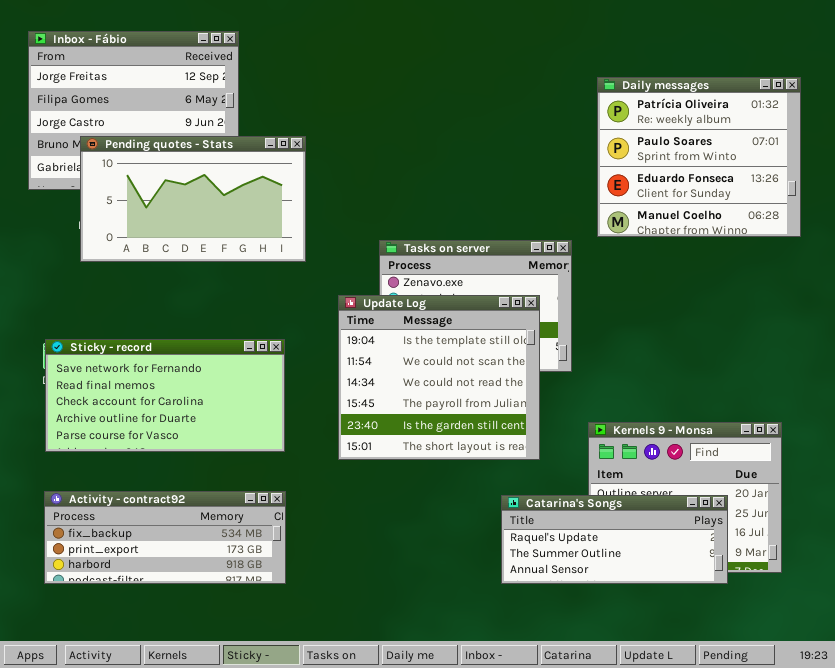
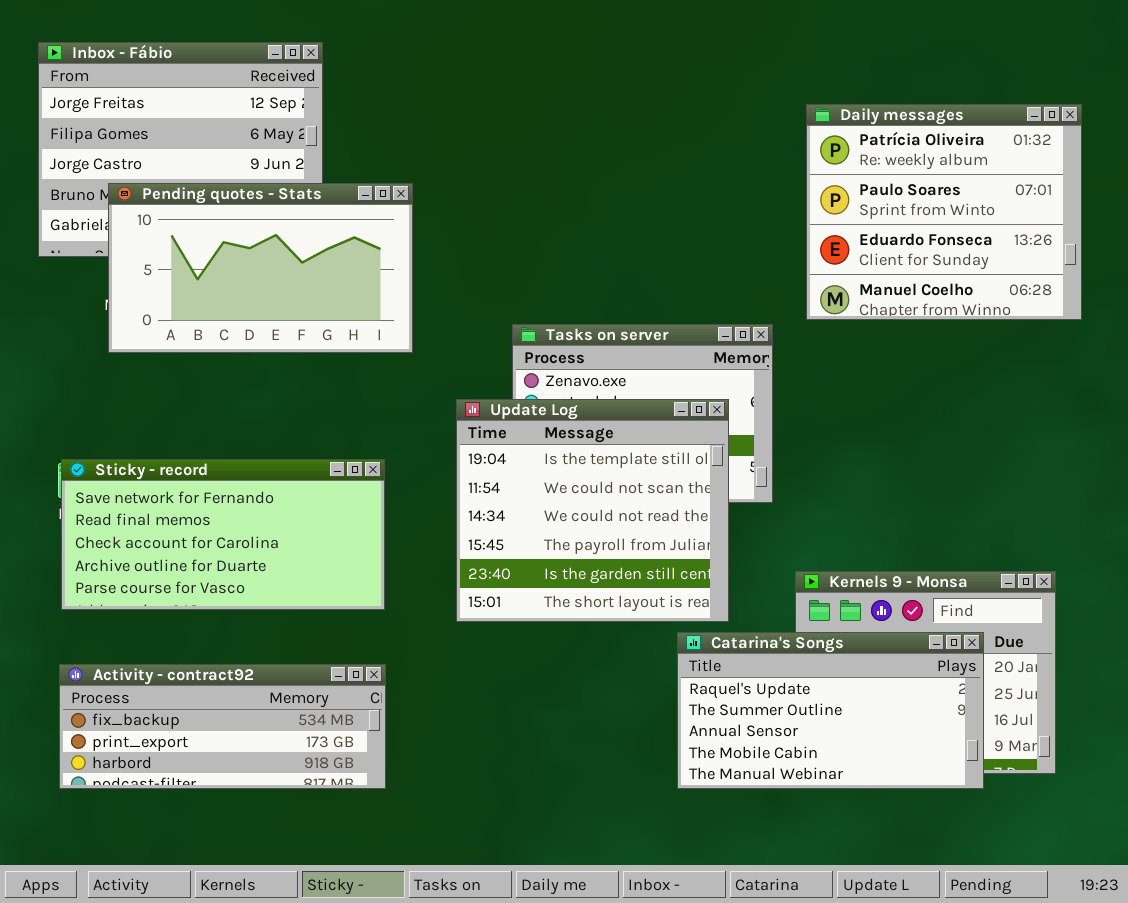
Catarina's Songs: [501,495,728,584] -> [677,632,984,789], resized

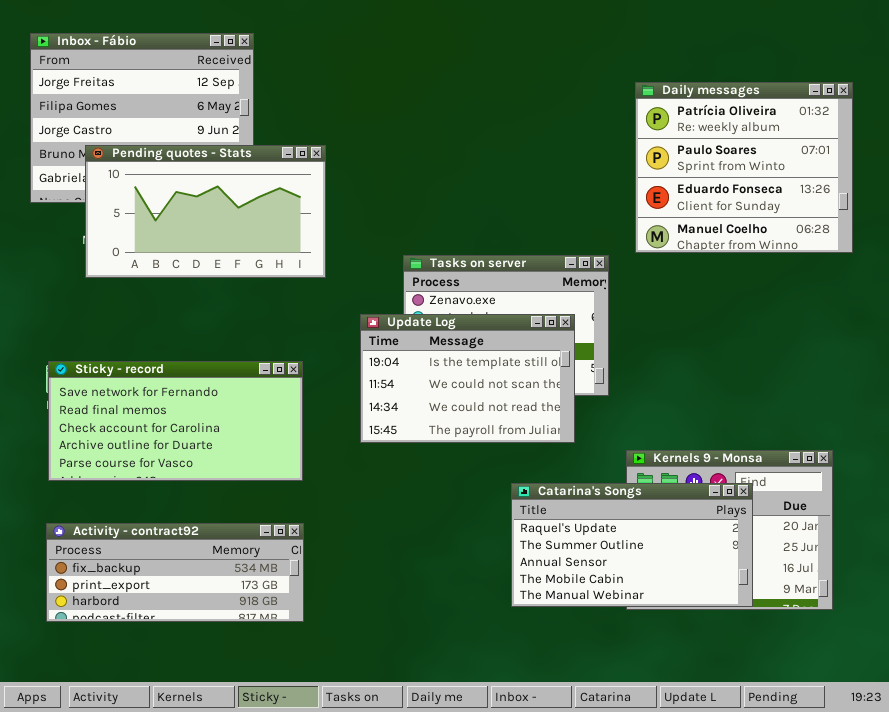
Update Log: [456,399,729,622] -> [360,314,575,443], resized
Catarina's Songs: [677,632,984,789] -> [511,483,753,607], moved

